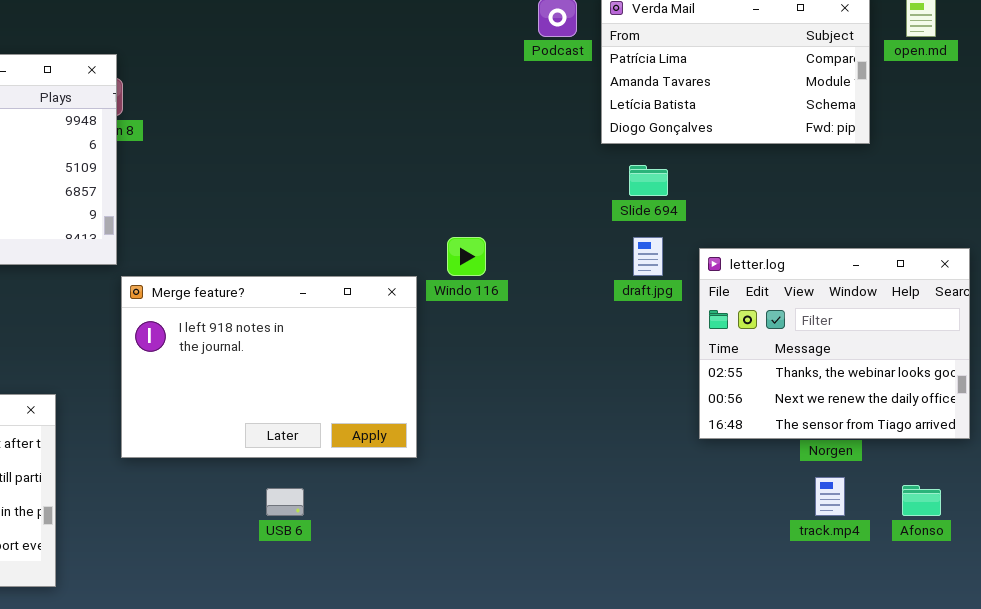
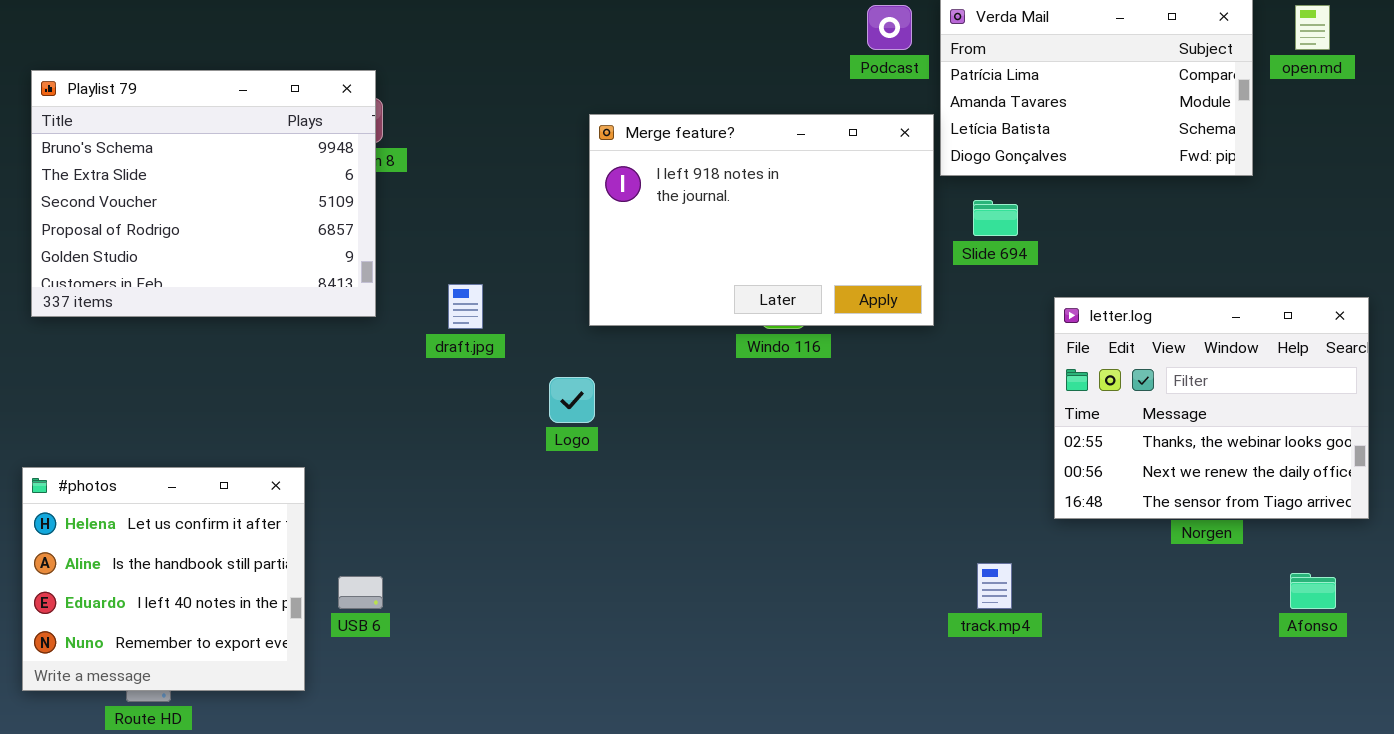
draft.jpg: [633,237,663,276] -> [448,284,483,329], moved
Merge feature?: [121,276,417,458] -> [589,114,934,326], moved
track.mp4: [815,477,845,516] -> [977,563,1012,609], moved
USB 6: [266,488,304,516] -> [338,576,383,609], moved

